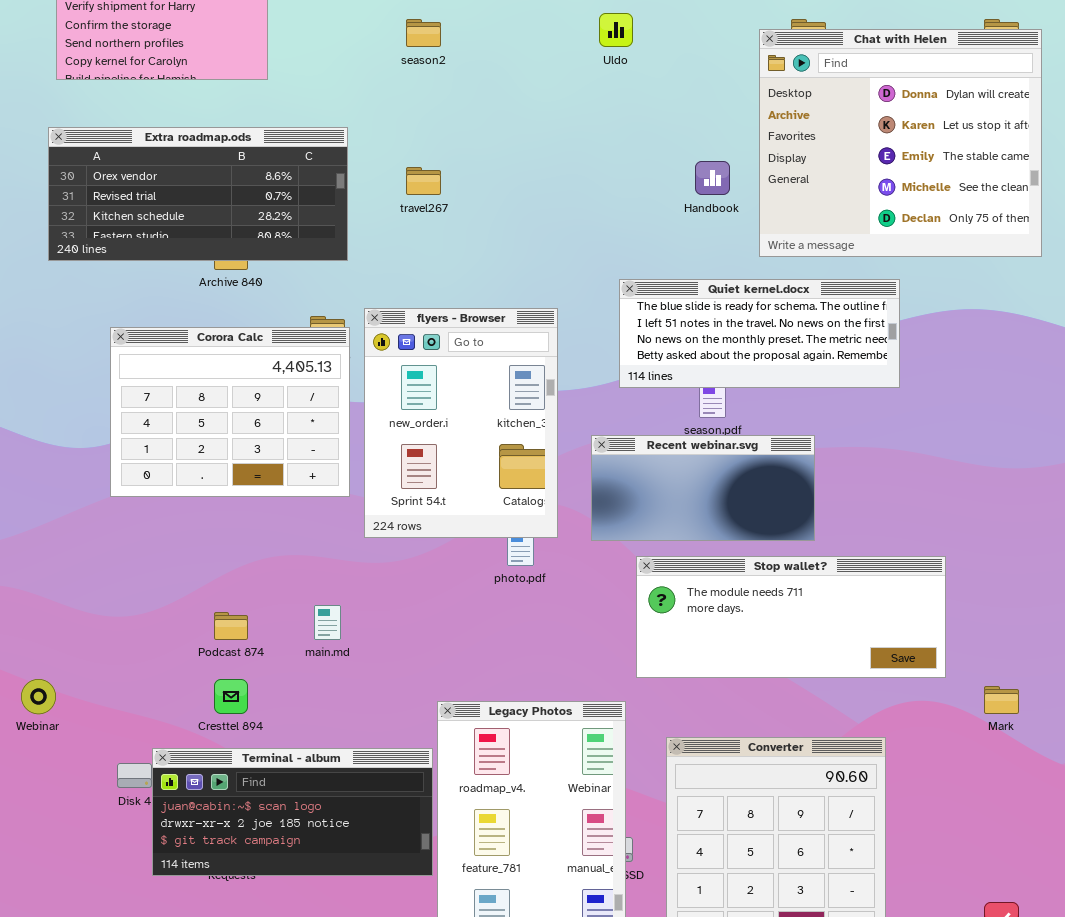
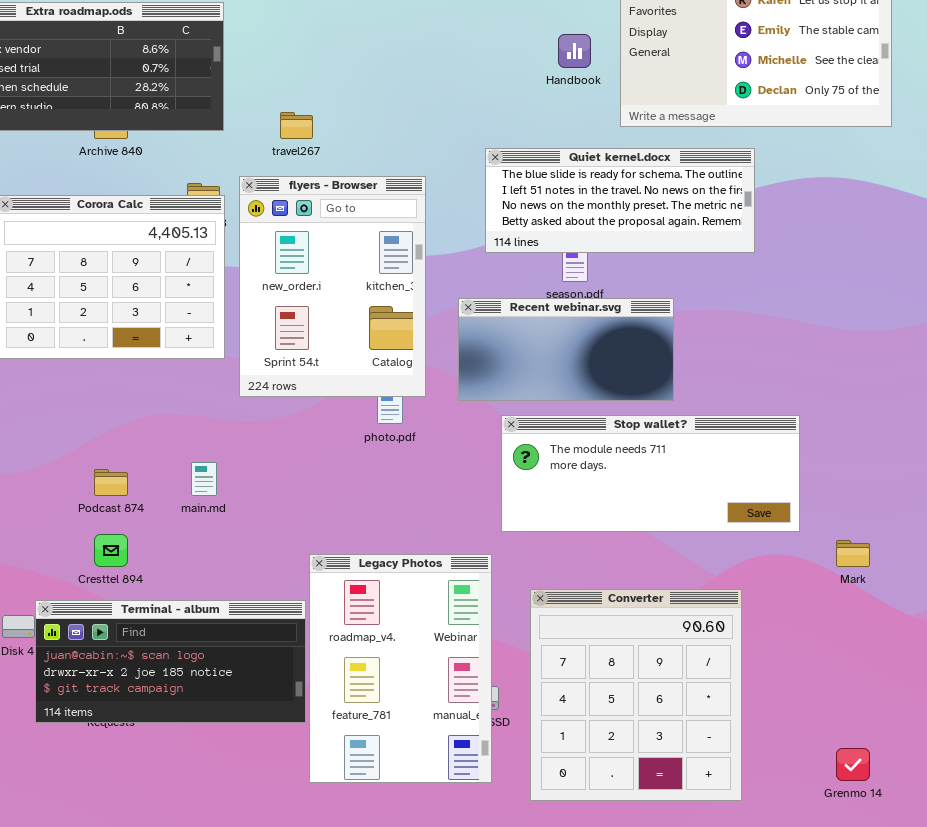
travel267: [406,167,441,195] -> [280,112,313,139], moved

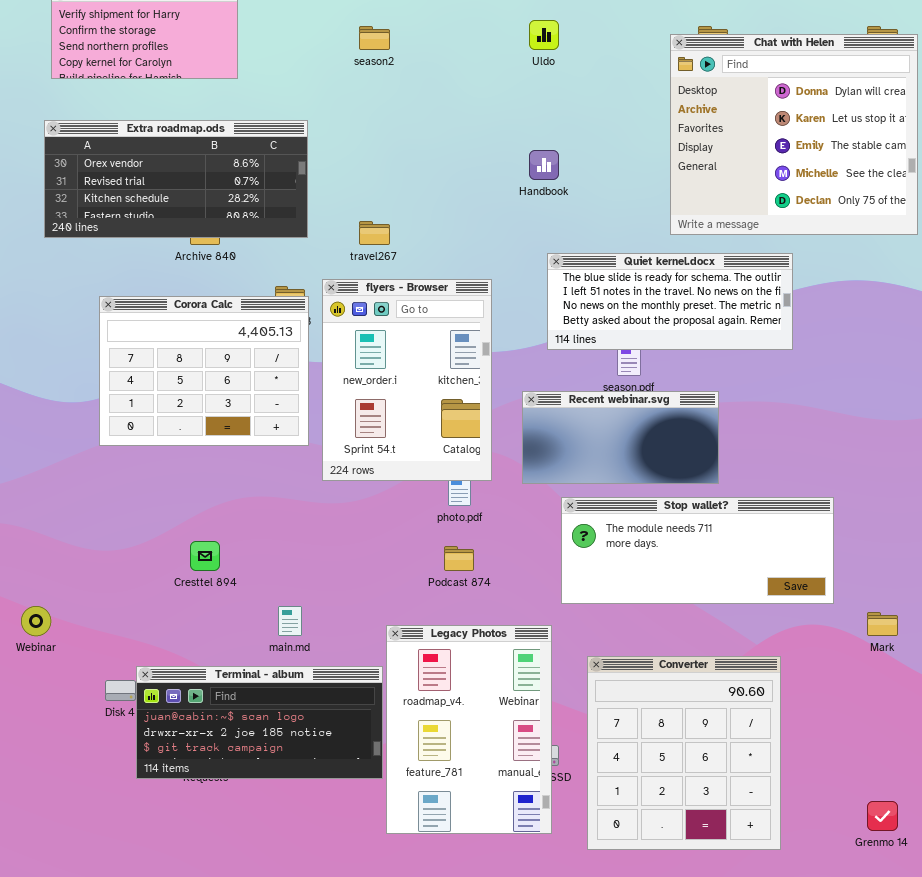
Handbook: [558,34,591,68] -> [529,150,559,180], moved
main.md: [191,462,217,496] -> [278,606,302,636], moved
Podcast 874: [94,469,128,496] -> [444,546,474,571], moved
Cresttel 894: [94,534,128,567] -> [190,541,220,571], moved

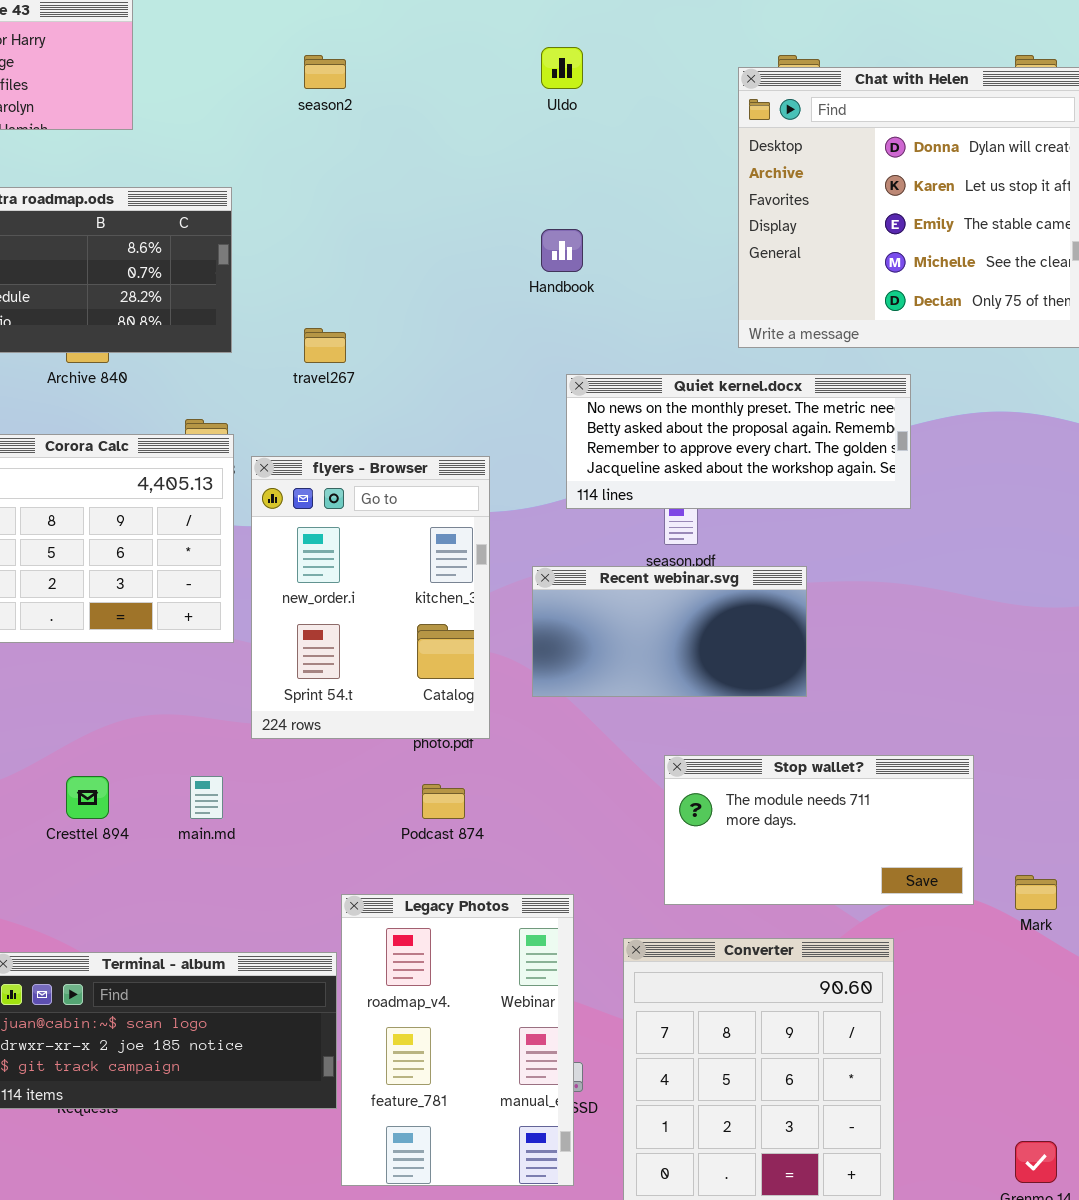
Quiet kernel.docx: [547,253,793,350] -> [566,374,911,509], scrolled down 2 rows
flyers - Browser: [322,279,492,481] -> [251,456,490,739], moved
Stop wallet?: [561,497,834,604] -> [664,755,974,905], moved, resized
main.md: [278,606,302,636] -> [190,776,223,819], moved

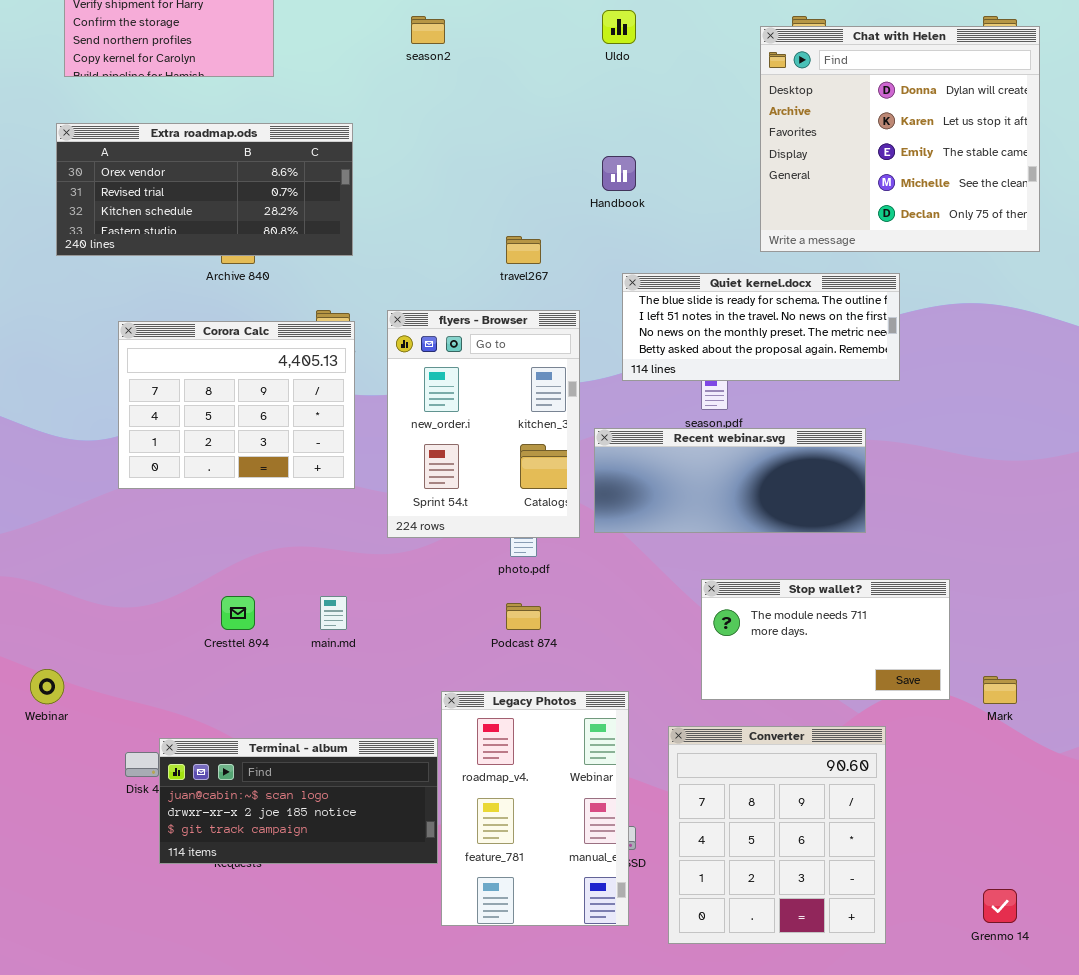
travel267: [304,328,346,363] -> [506,236,541,264], moved
Quiet kernel.docx: [566,374,911,509] -> [622,273,900,381], scrolled up 2 rows
flyers - Browser: [251,456,490,739] -> [387,310,580,538], moved
Recent webinar.svg: [532,566,807,697] -> [594,428,866,533], resized

